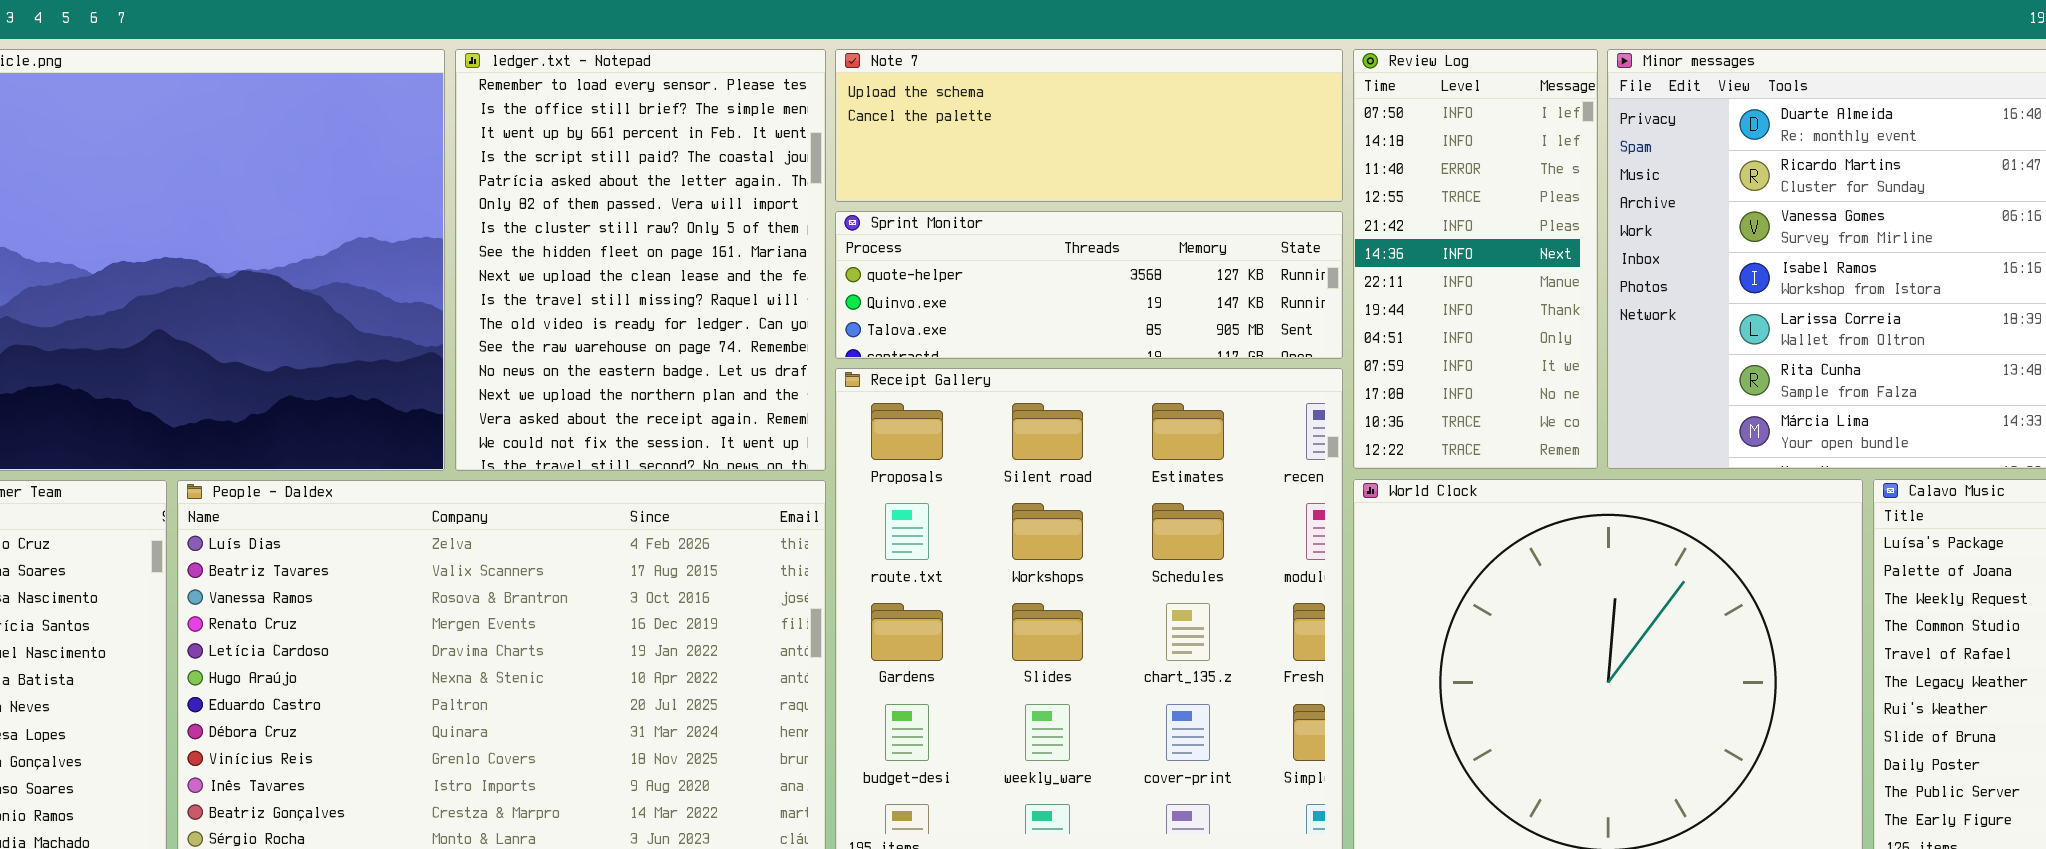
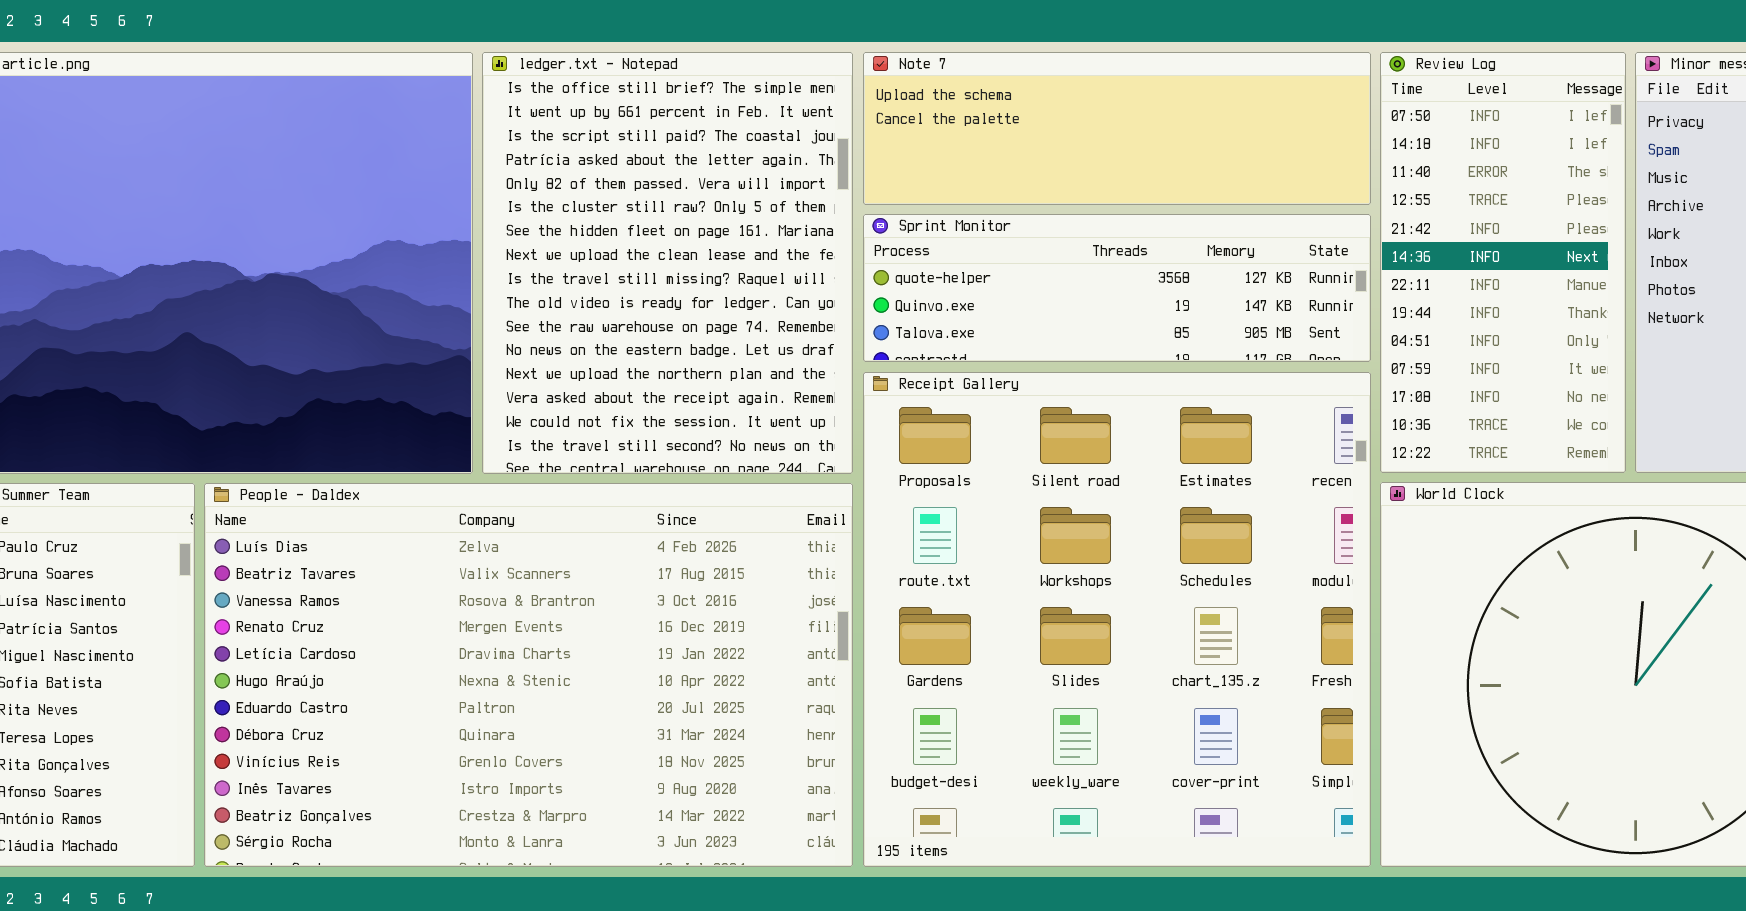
ledger.txt - Notepad: [455,49,826,471] -> [482,52,853,474], scrolled down 1 row

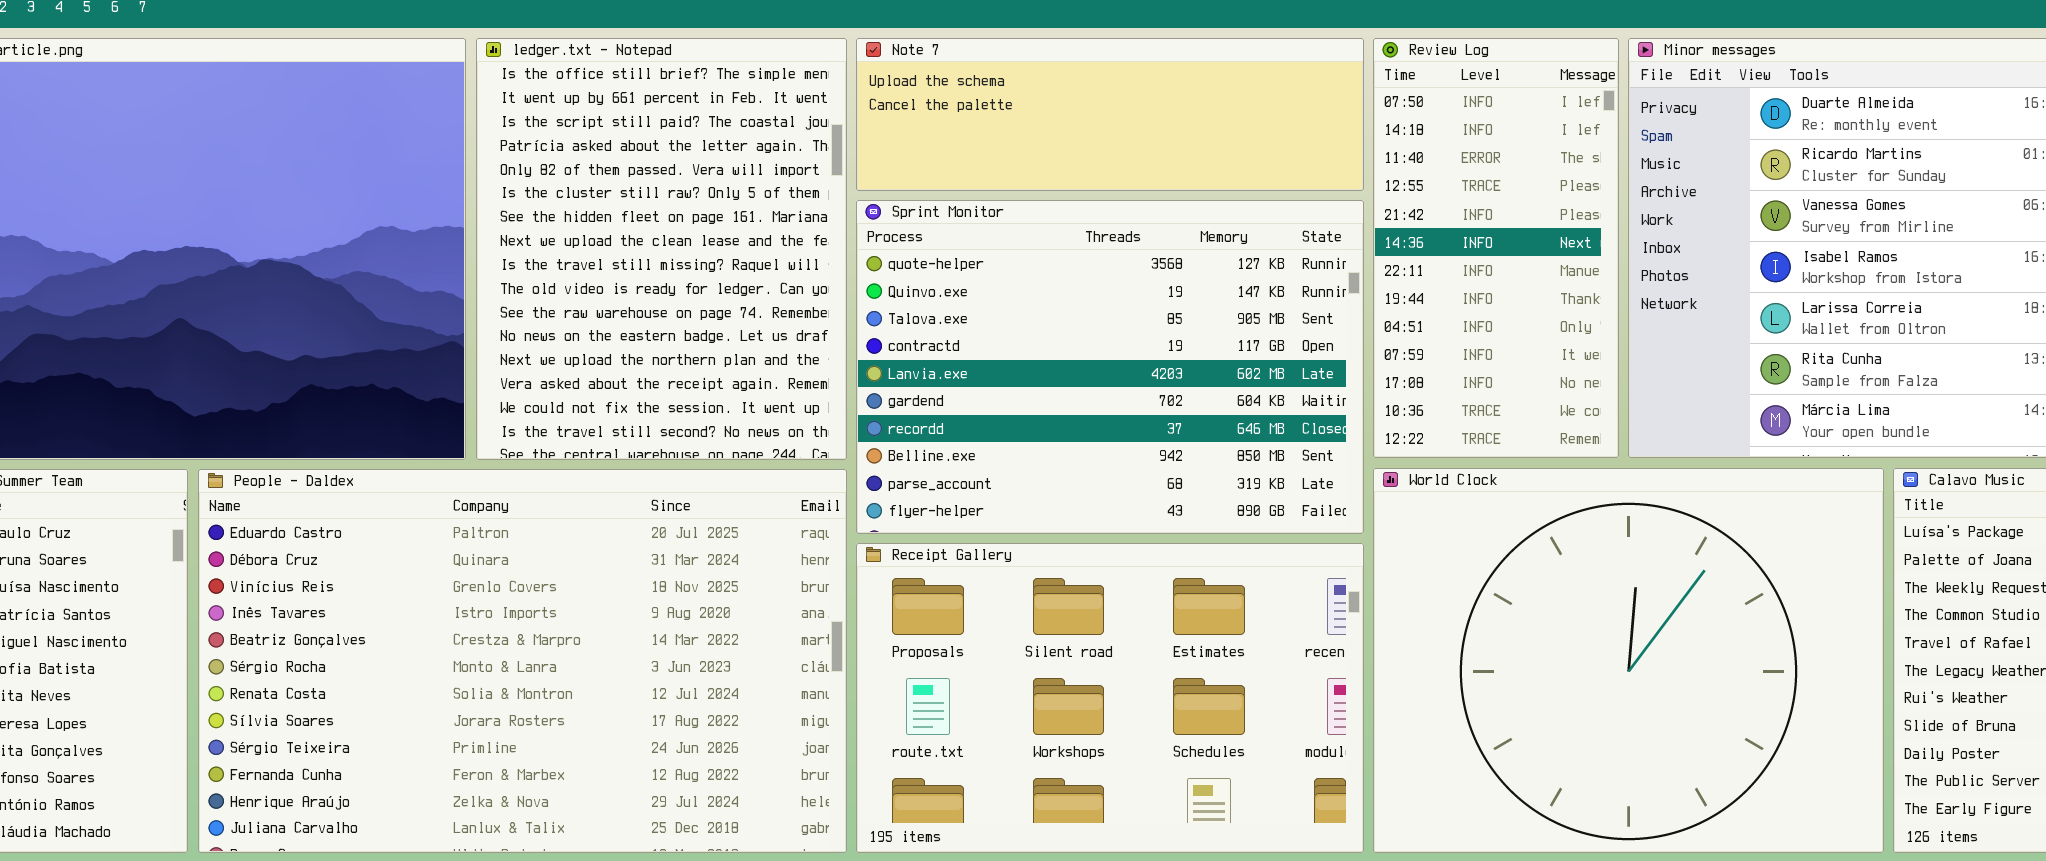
Sprint Monitor: [863,214,1371,362] -> [856,200,1364,534], resized
Receipt Gallery: [863,372,1371,867] -> [856,543,1364,853], resized
People - Daldex: [204,483,853,867] -> [198,469,847,853], scrolled down 6 rows

